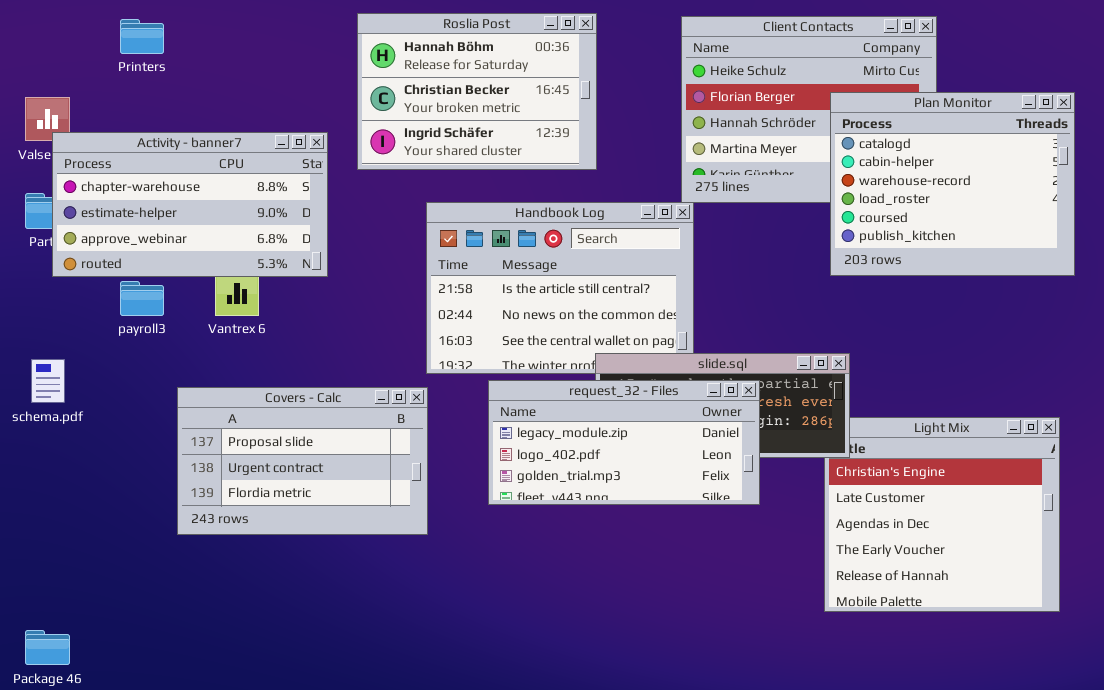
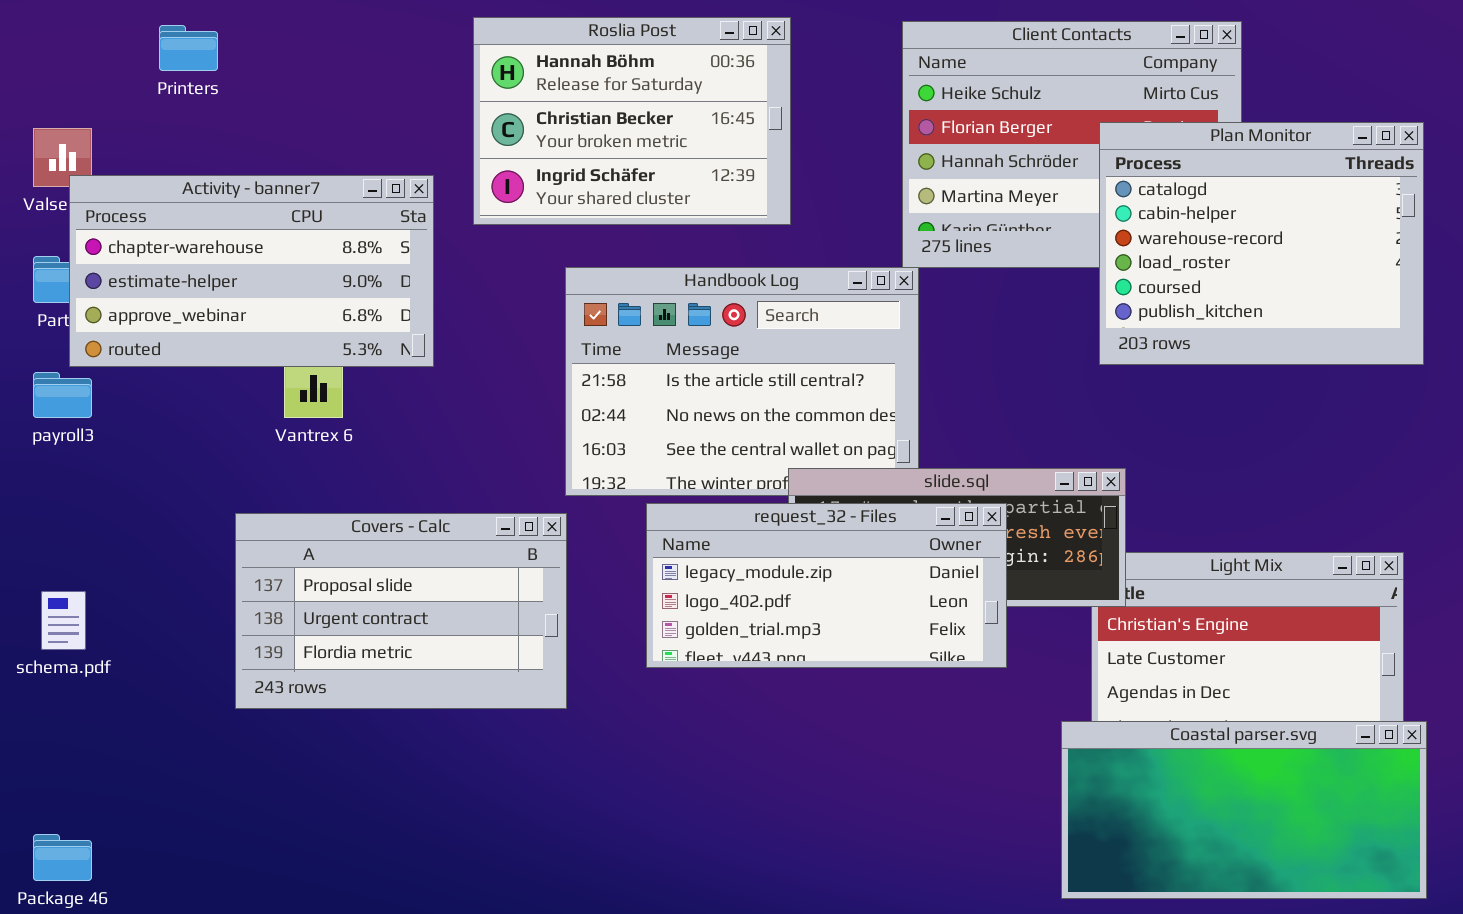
payroll3: [120,281,164,316] -> [33,372,92,418], moved
schema.pdf: [31,359,65,403] -> [41,591,86,650], moved
Coastal parser.svg: none -> [1061,721,1427,899], opened

